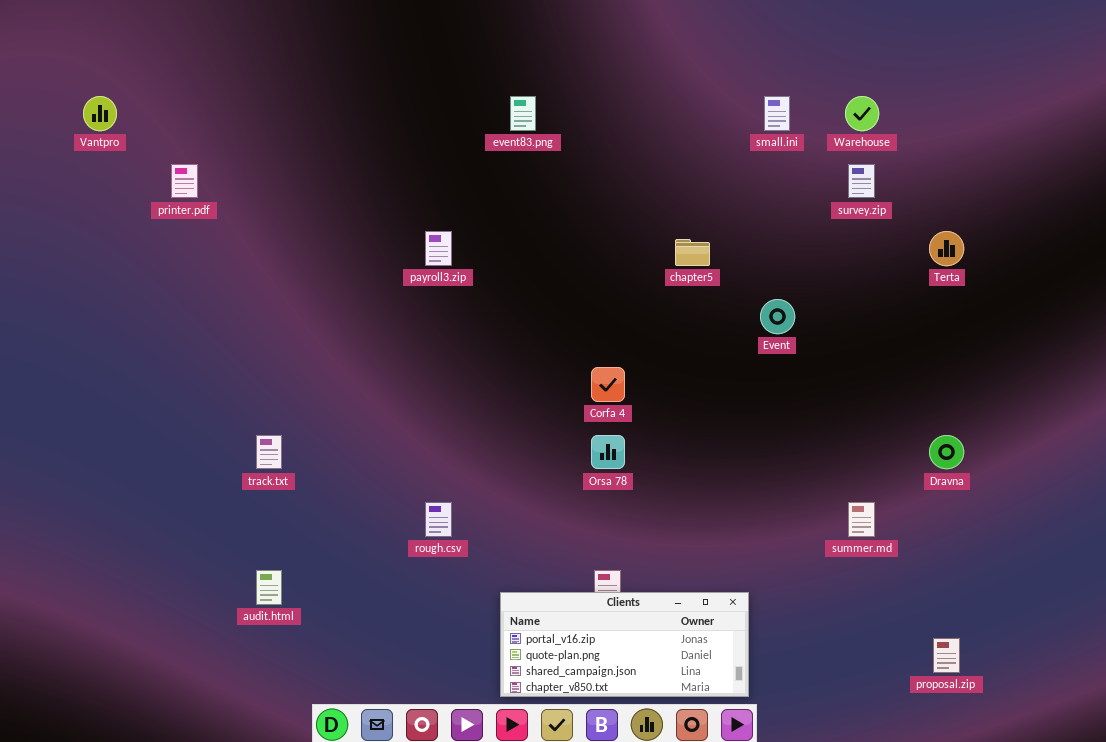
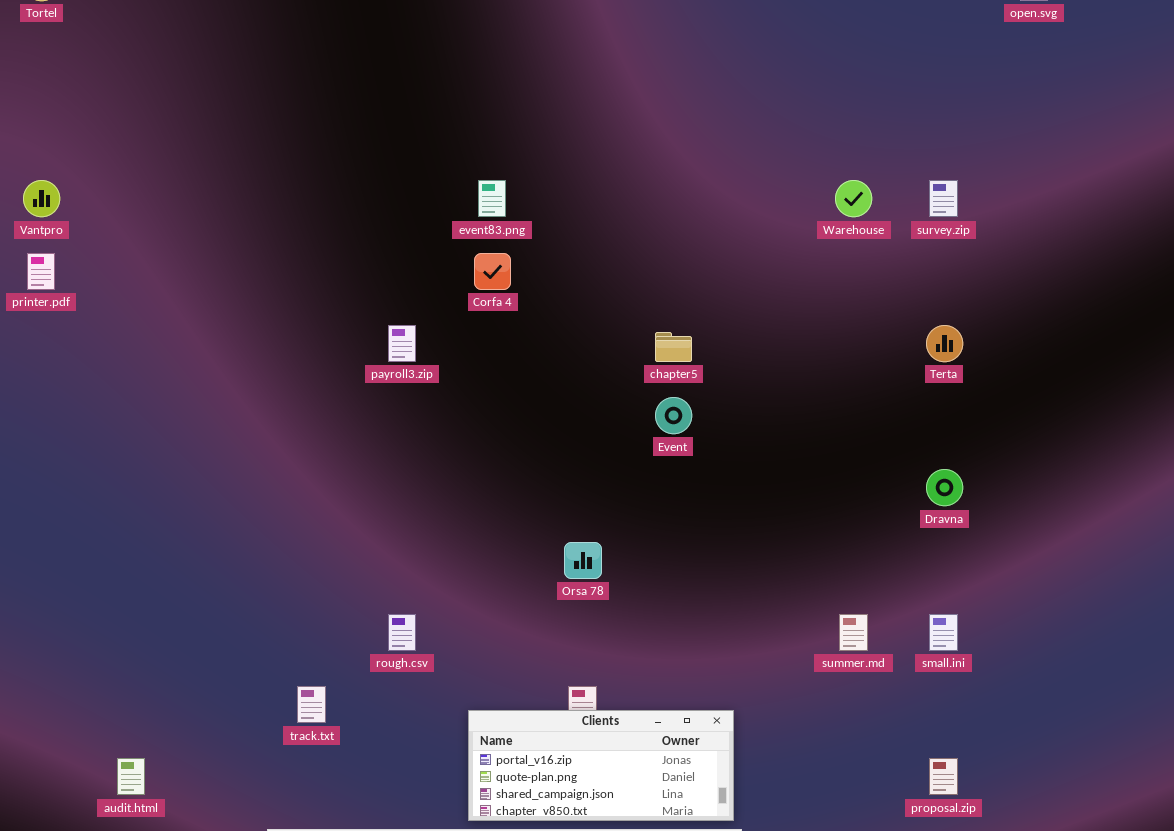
small.ini: [764,96,790,131] -> [929,614,958,651], moved
printer.pdf: [171,164,198,198] -> [27,253,55,290], moved
survey.zip: [848,164,875,198] -> [929,180,958,217], moved
Event: [760,299,795,334] -> [655,397,692,434], moved
Corfa 4: [591,367,625,402] -> [474,253,511,290], moved
track.txt: [256,435,282,469] -> [297,686,326,723], moved
Dravna: [929,435,964,469] -> [926,469,963,506], moved
audit.html: [256,570,282,605] -> [117,758,145,795], moved

